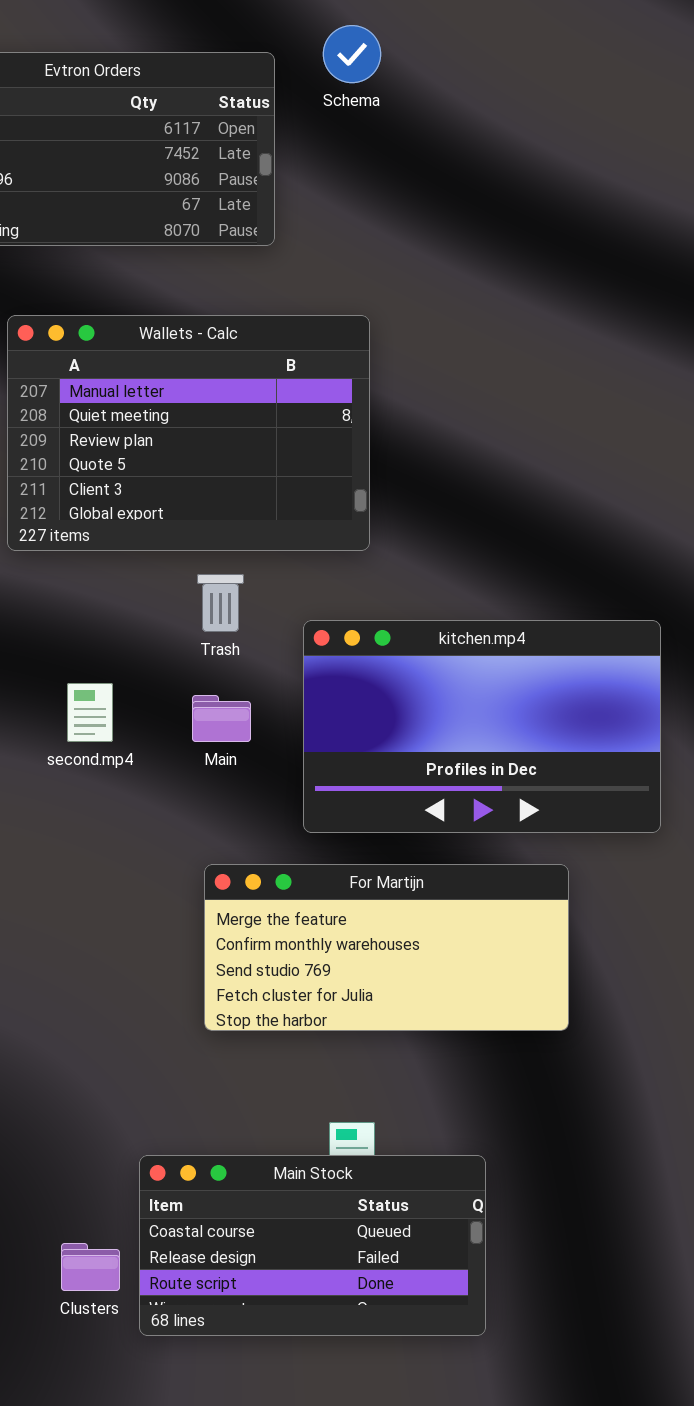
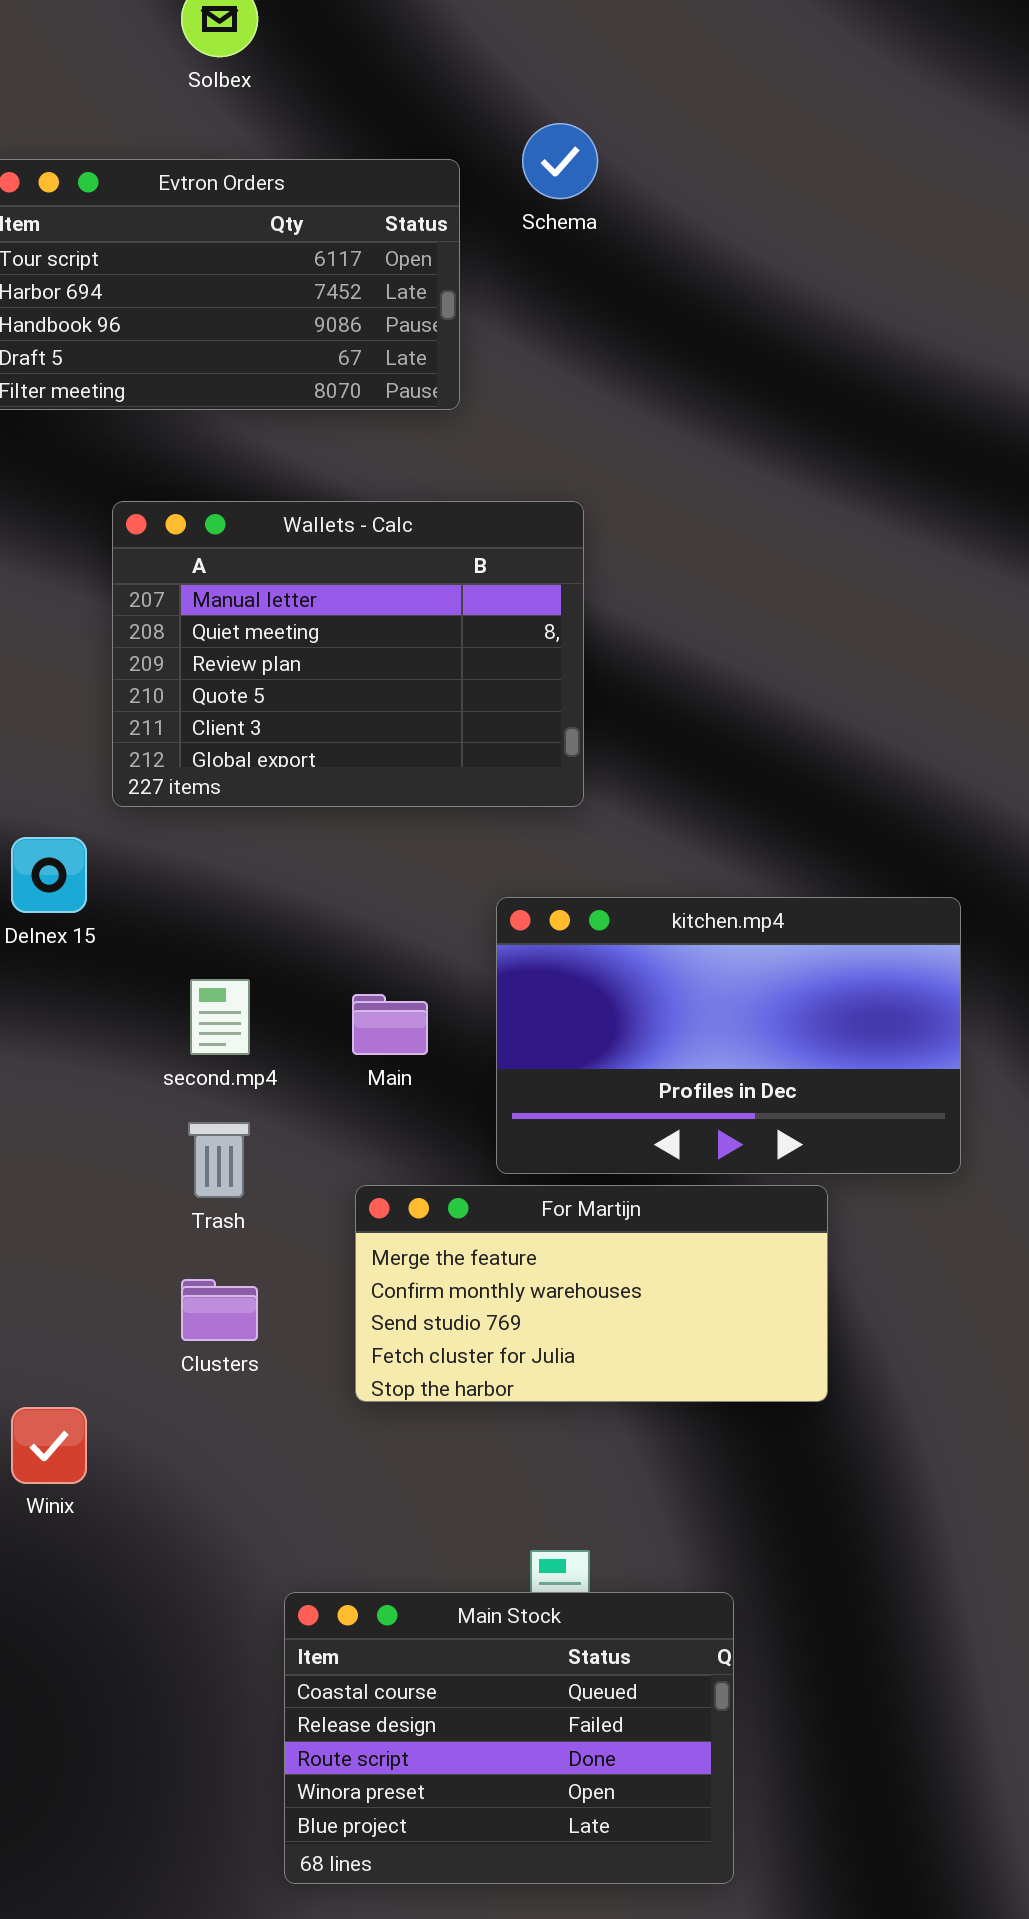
Trash: [197,574,244,632] -> [188,1122,250,1198], moved
For Martijn: [204,864,569,1031] -> [355,1185,828,1402], moved
Main Stock: [139,1155,486,1336] -> [284,1592,734,1884], resized
Clusters: [61,1243,120,1291] -> [181,1279,258,1341], moved

